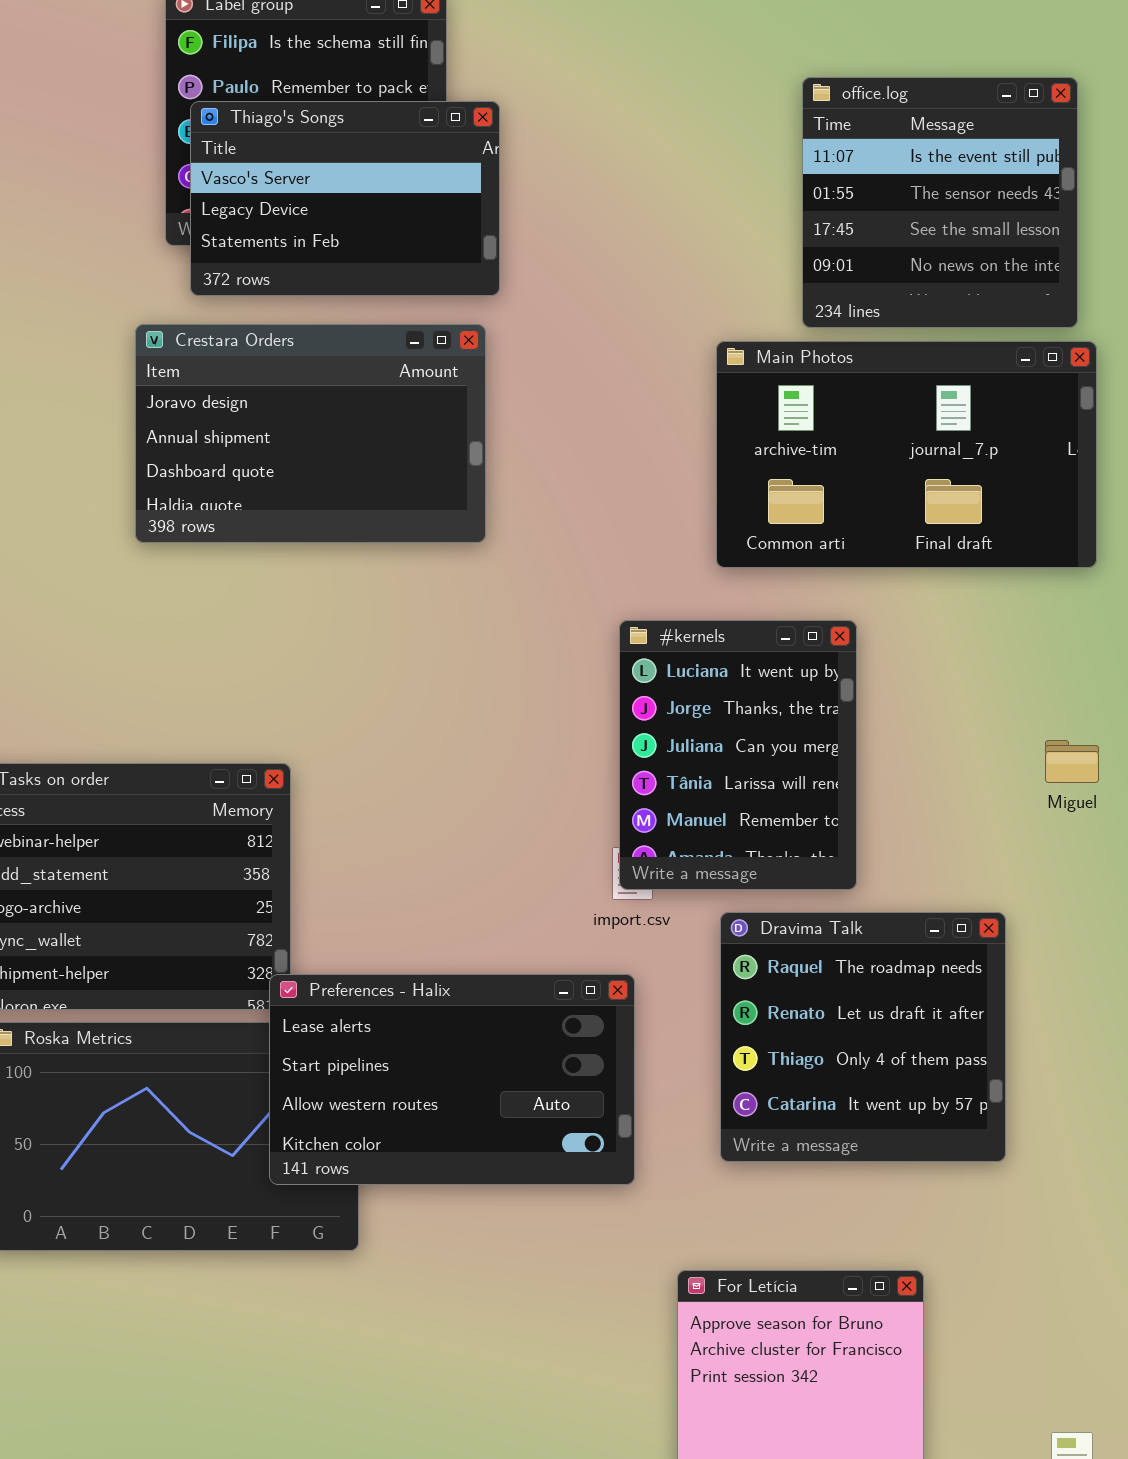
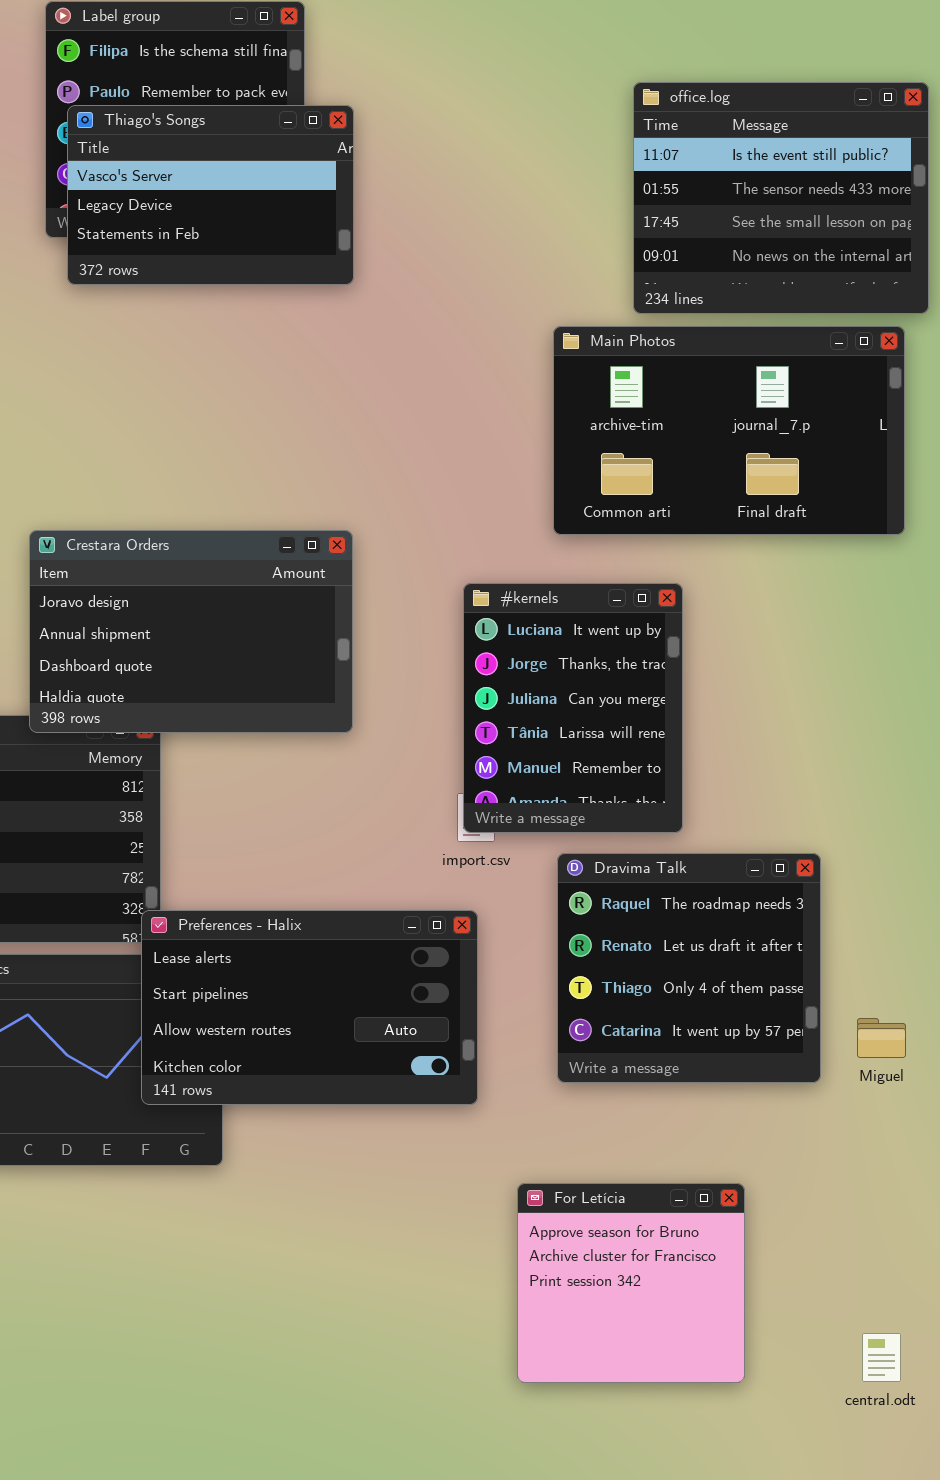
office.log: [802,77,1078,328] -> [633,82,929,314], resized
Crestara Orders: [135,324,486,543] -> [29,530,353,733], moved
Miguel: [1045,740,1099,783] -> [857,1018,906,1058], moved

